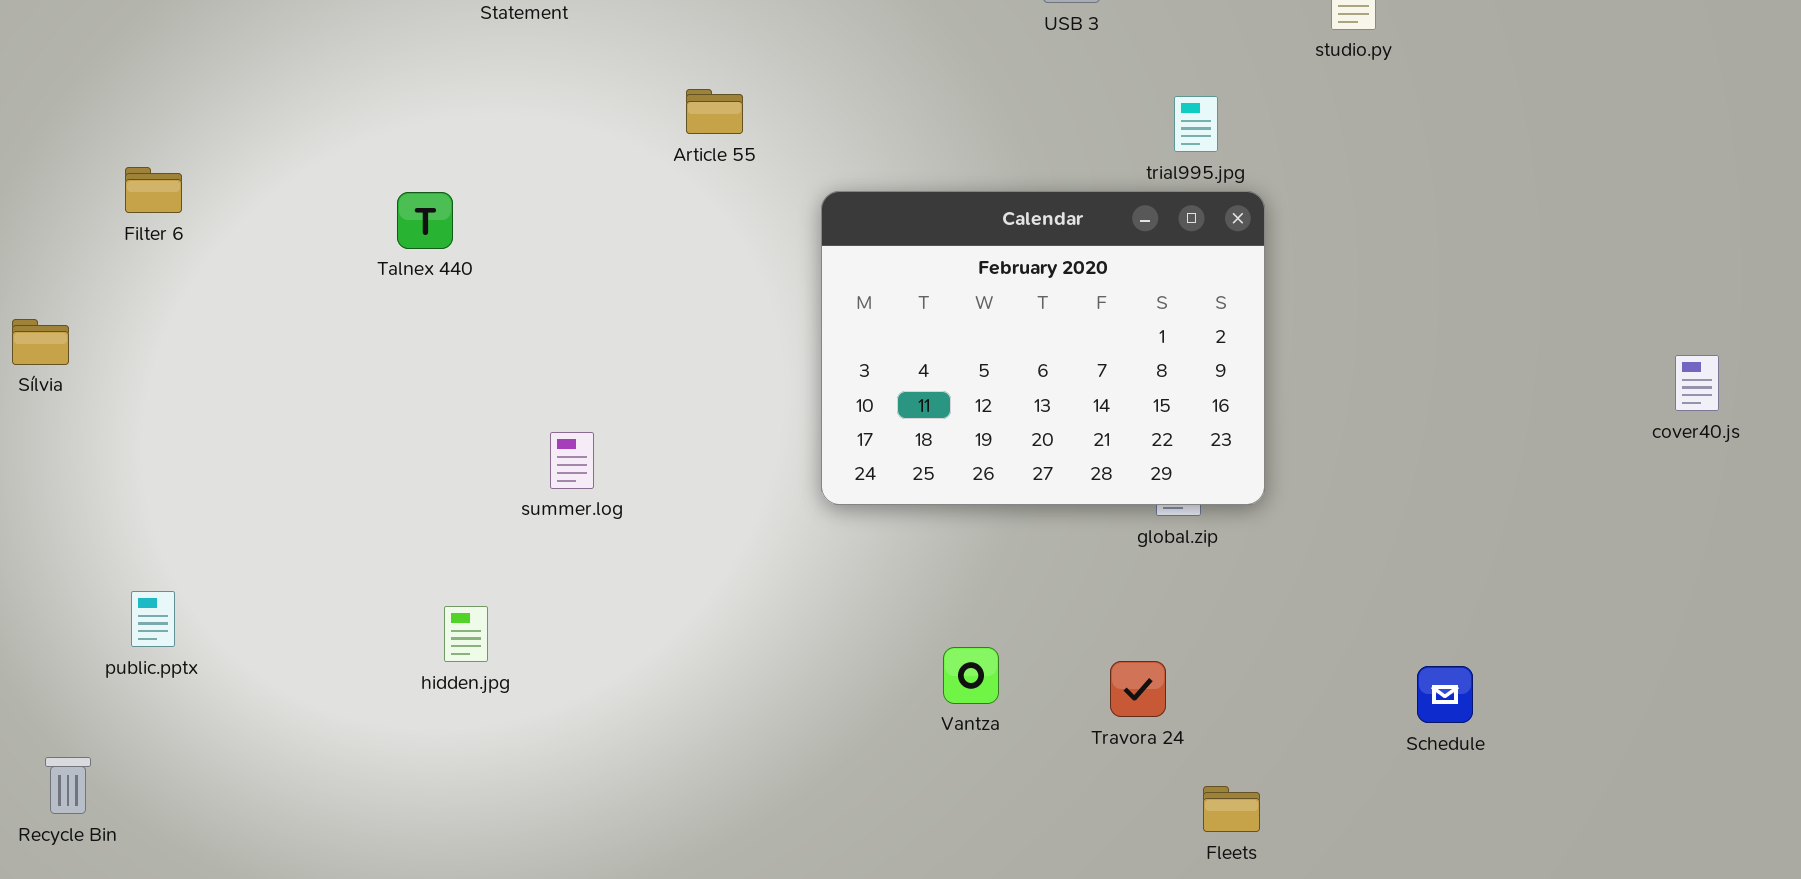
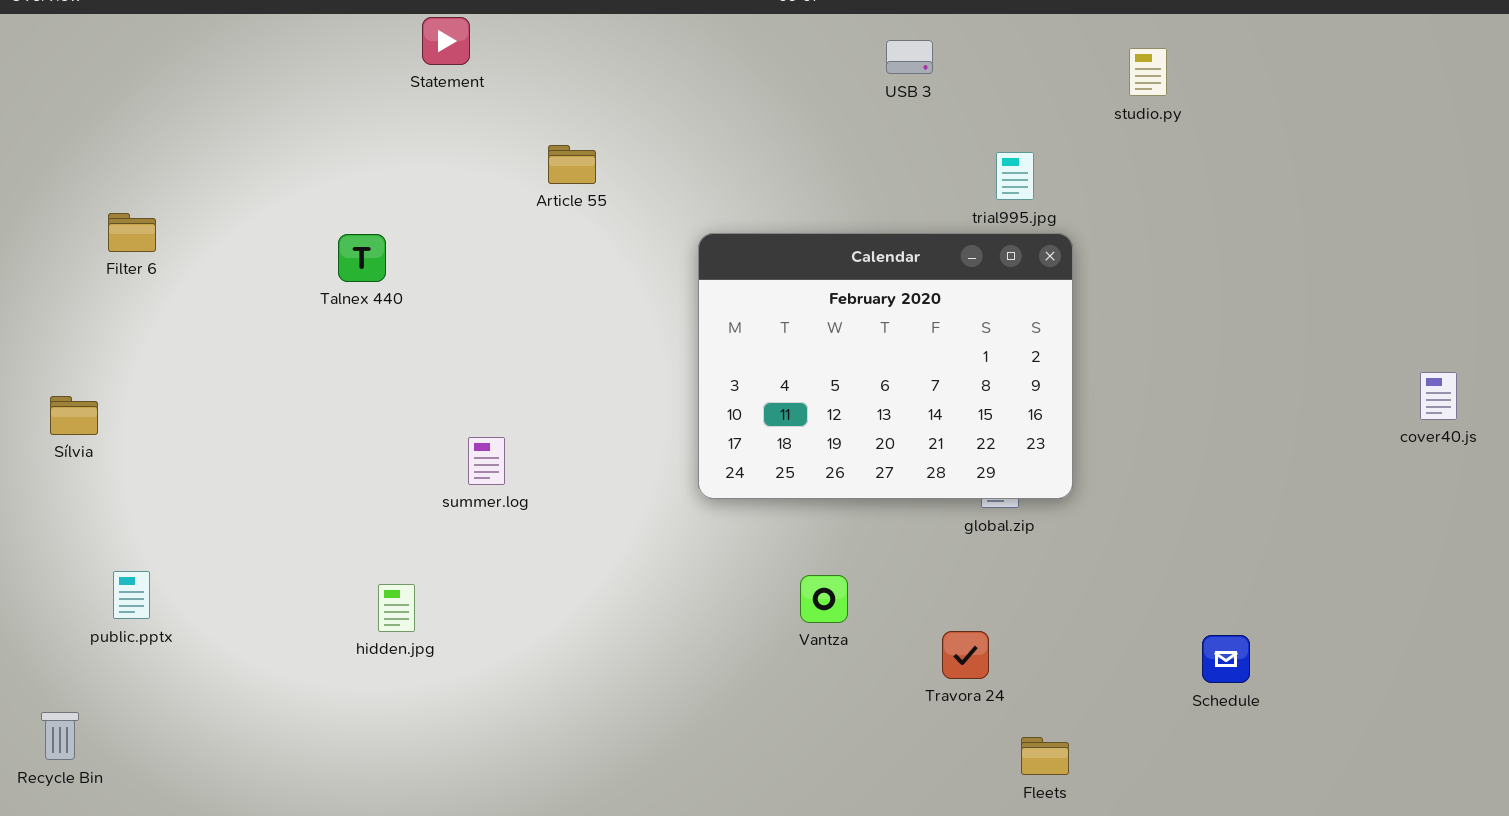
Article 55: [686,89,743,134] -> [548,145,596,184], moved
Sílvia: [12,319,69,365] -> [50,396,98,435], moved
Vantza: [943,647,999,704] -> [800,575,848,623], moved

